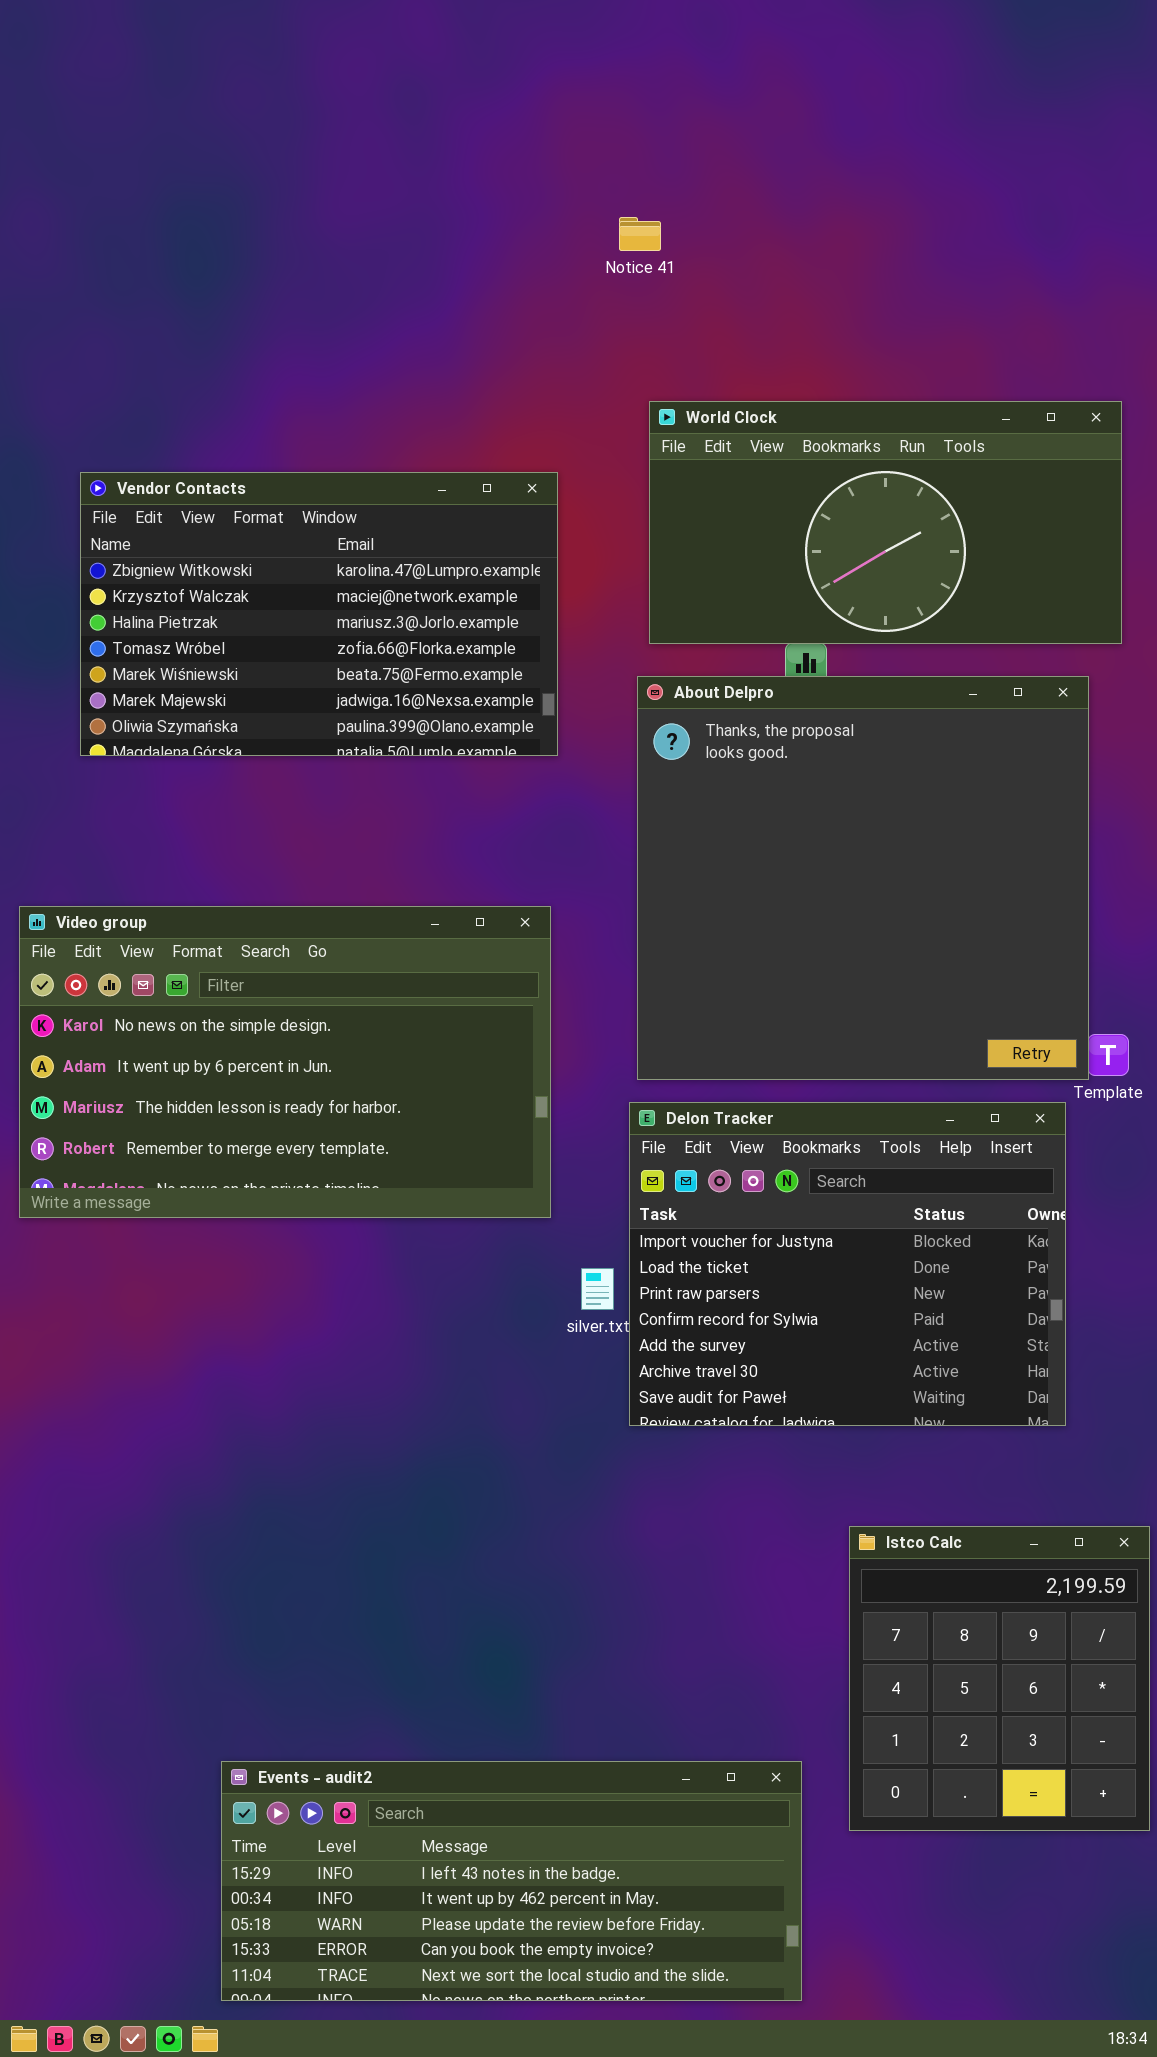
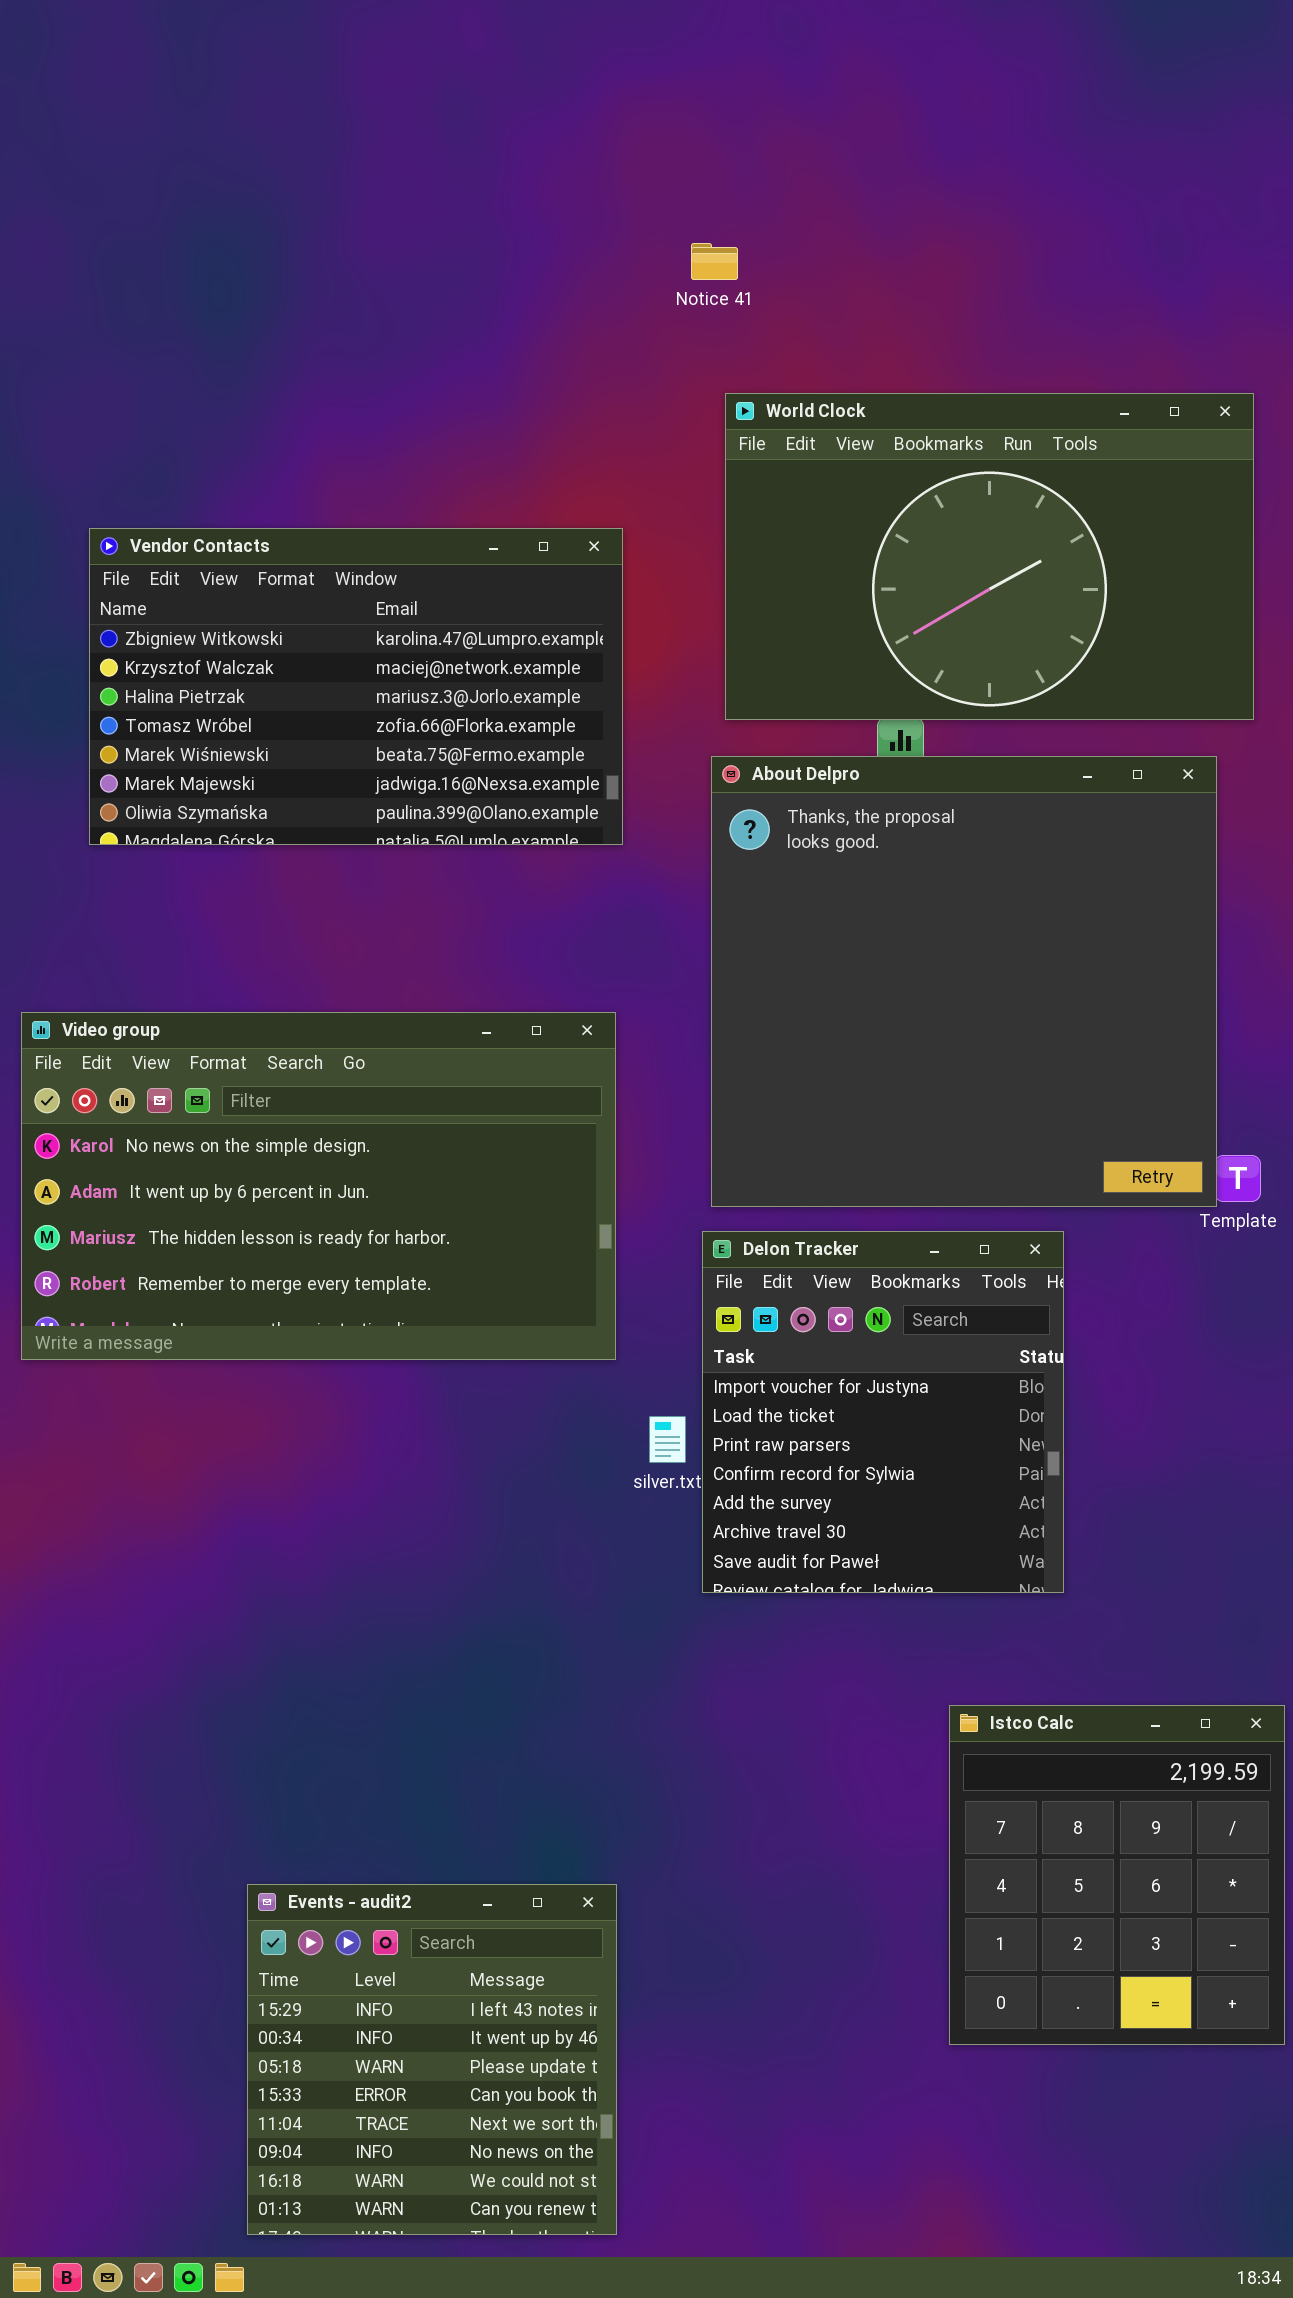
World Clock: [649,401,1122,644] -> [725,393,1254,720], resized
Delon Tracker: [629,1102,1066,1426] -> [702,1231,1064,1593], resized
Events - audit2: [221,1761,802,2001] -> [247,1884,617,2235], resized

